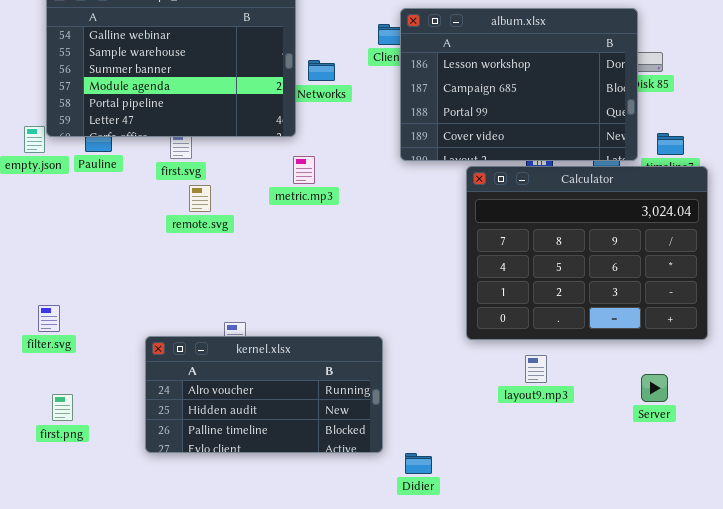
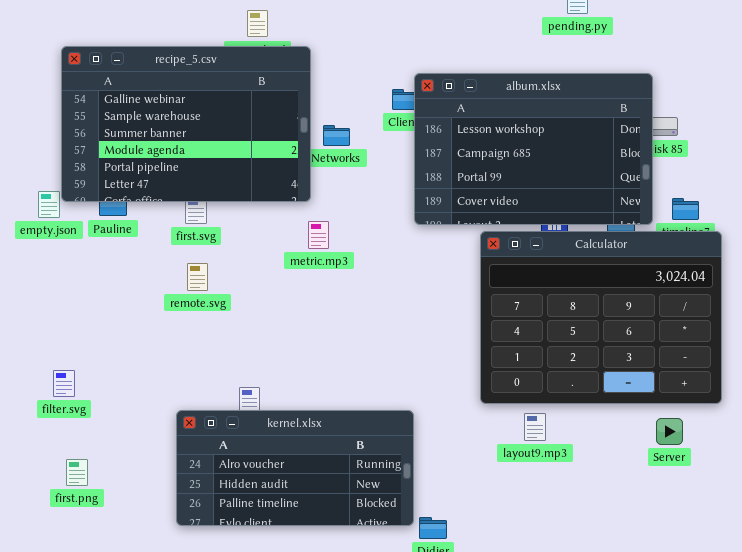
remote.svg: [189,185,211,212] -> [187,263,208,291], moved
kernel.xlsx: [145,336,383,453] -> [176,410,414,526], moved
layout9.mp3: [525,355,547,383] -> [524,413,546,441], moved
Server: [641,374,668,402] -> [656,418,683,445], moved

